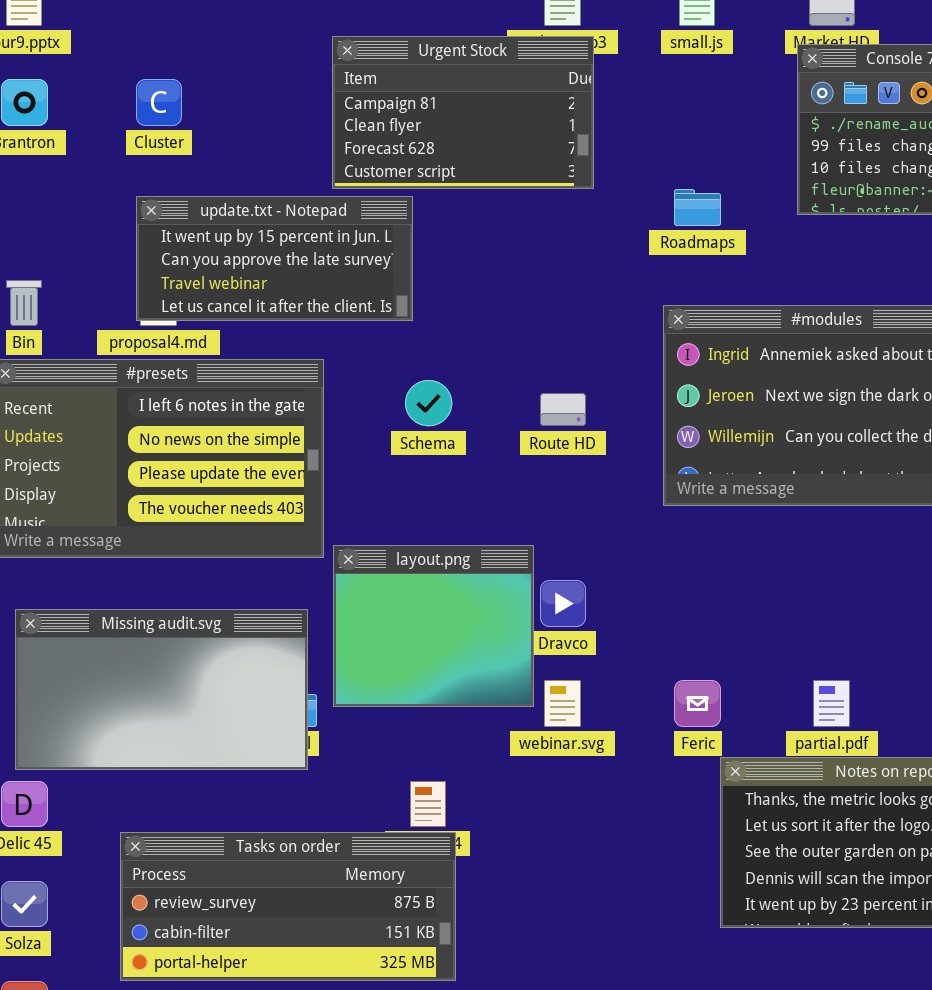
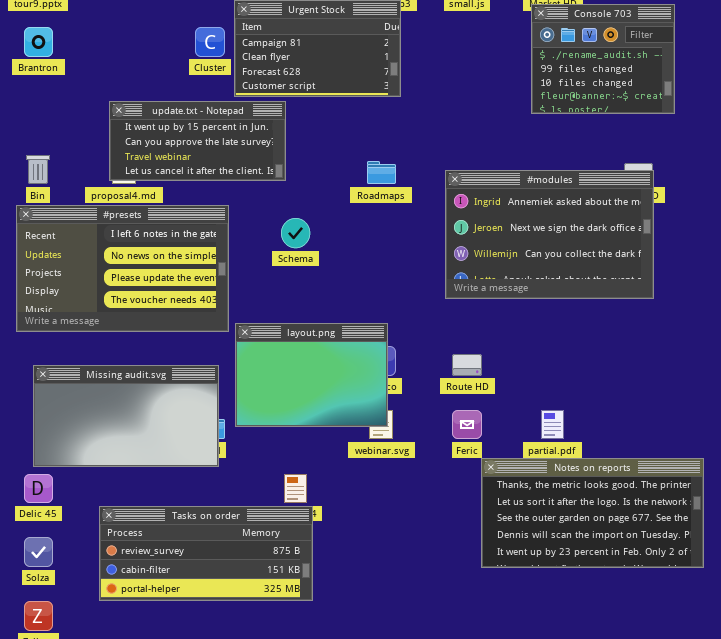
Cluster: [136,79,182,126] -> [195,27,225,57], moved
Roadmaps: [674,189,721,226] -> [367,161,396,184], moved
Route HD: [540,393,586,426] -> [452,354,482,376], moved
layout.png: [333,545,534,707] -> [235,323,388,427], resized

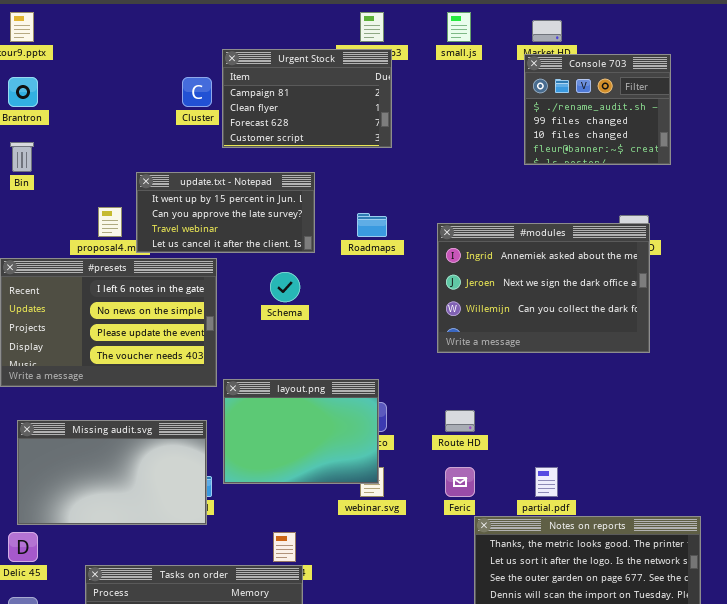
update.txt - Notepad: [109,101,286,181] -> [136,172,315,253], moved
Bin: [26,155,50,184] -> [10,142,34,172], moved

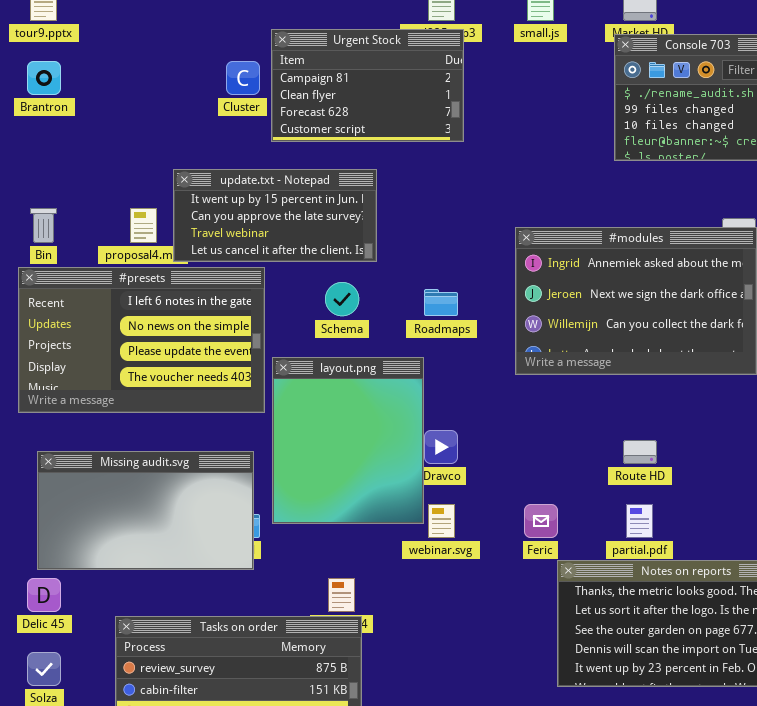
Bin: [10,142,34,172] -> [30,208,57,243], moved
Roadmaps: [357,213,387,237] -> [424,289,458,316], moved
layout.png: [223,379,379,484] -> [272,357,424,524], resized
Route HD: [445,410,475,432] -> [623,440,657,464], moved

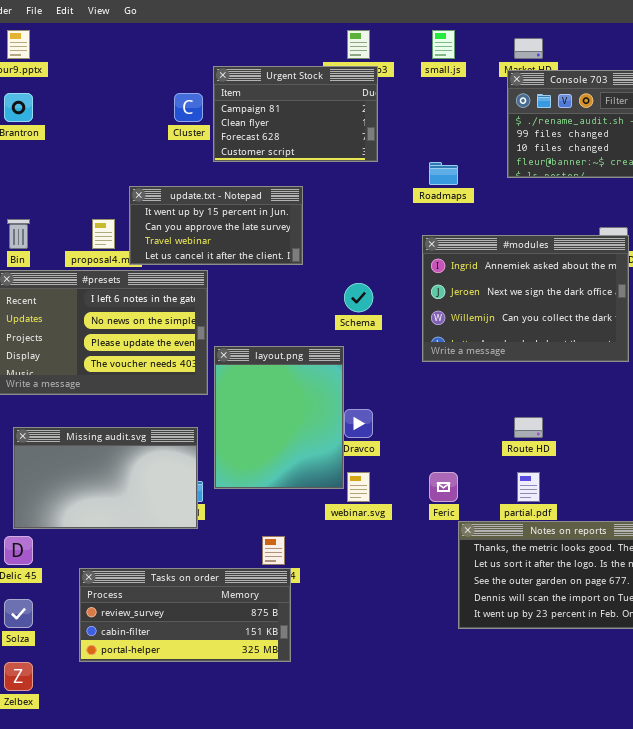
Schema: [325,282,359,316] -> [344,283,373,312], moved
Roadmaps: [424,289,458,316] -> [429,162,458,185], moved

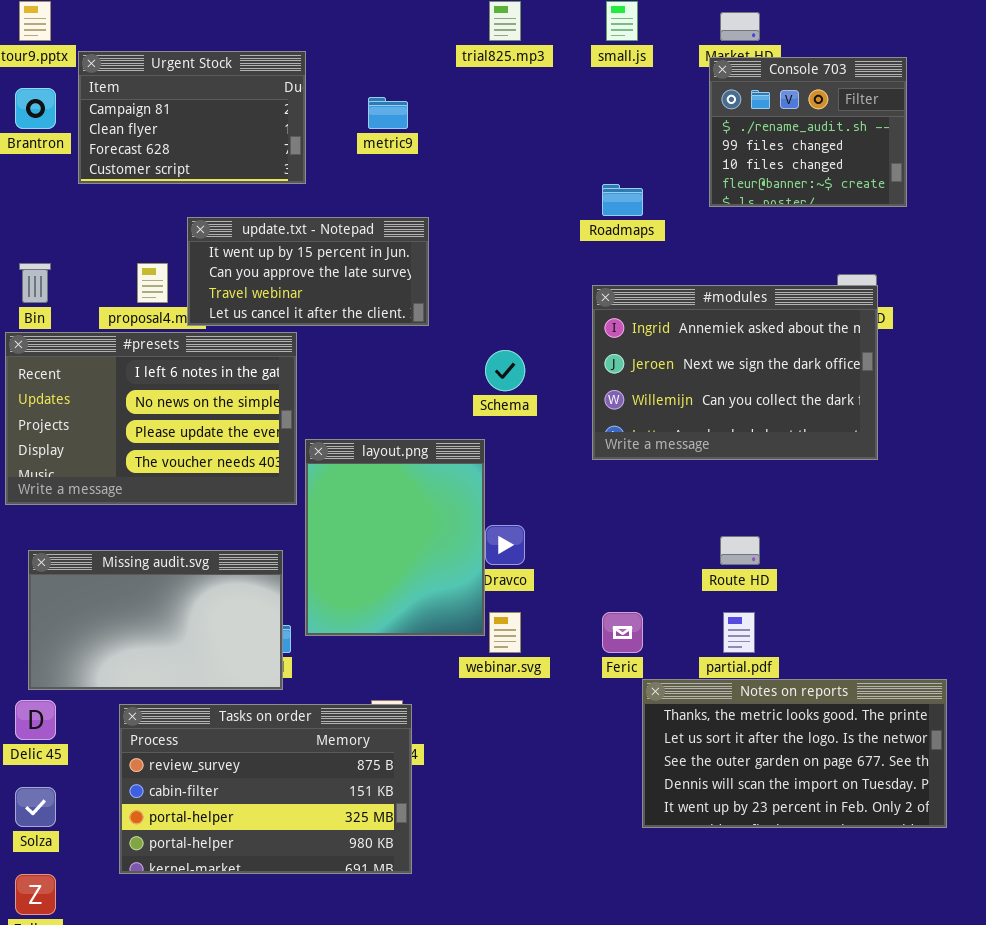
Urgent Stock: [213,66,378,162] -> [78,51,306,184], moved
Tasks on order: [79,568,291,662] -> [119,704,412,874], resized

